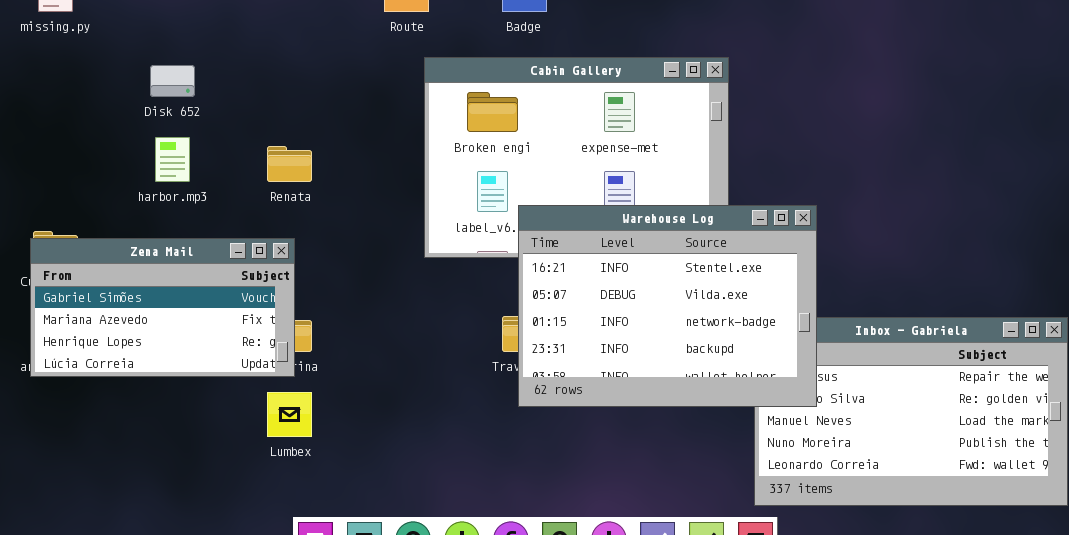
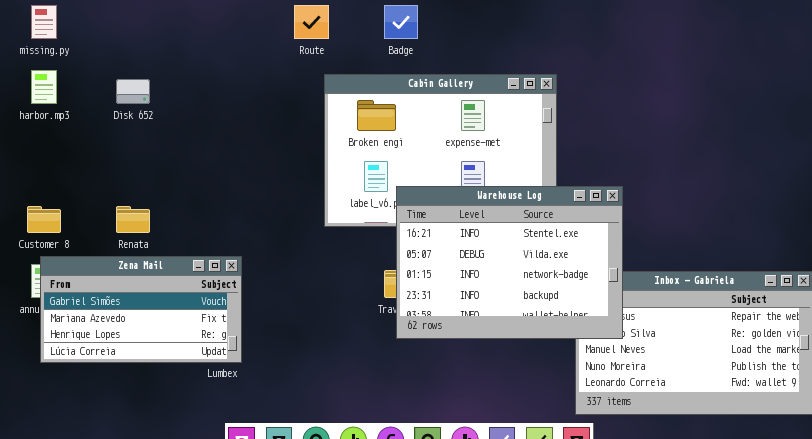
harbor.mp3: [155,137,190,182] -> [31,70,57,104], moved
Renata: [267,146,312,182] -> [116,206,150,233], moved
Zena Mail: [30,238,295,377] -> [40,256,242,363], moved

